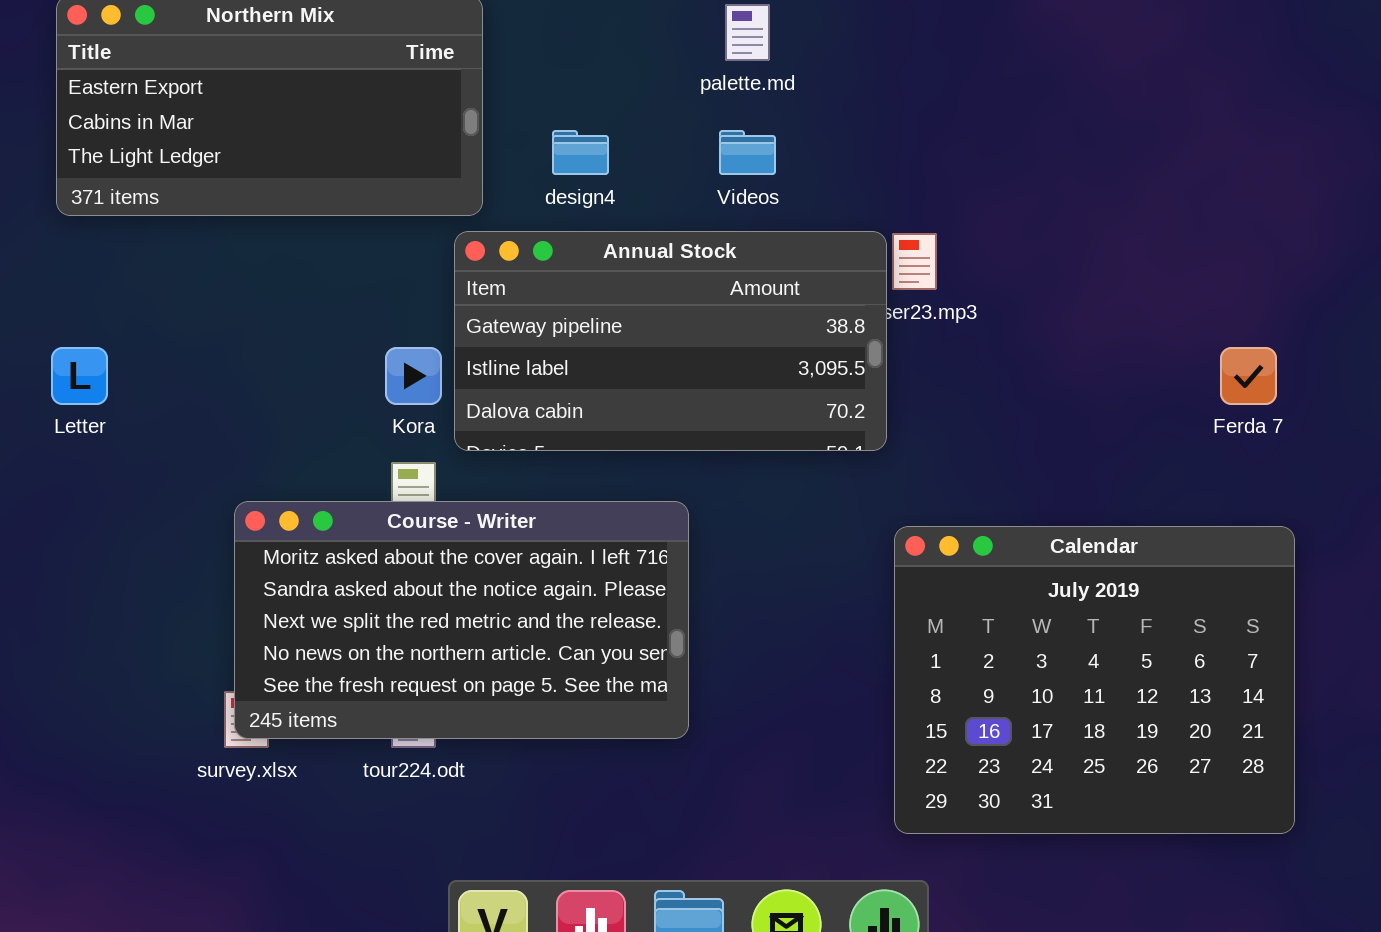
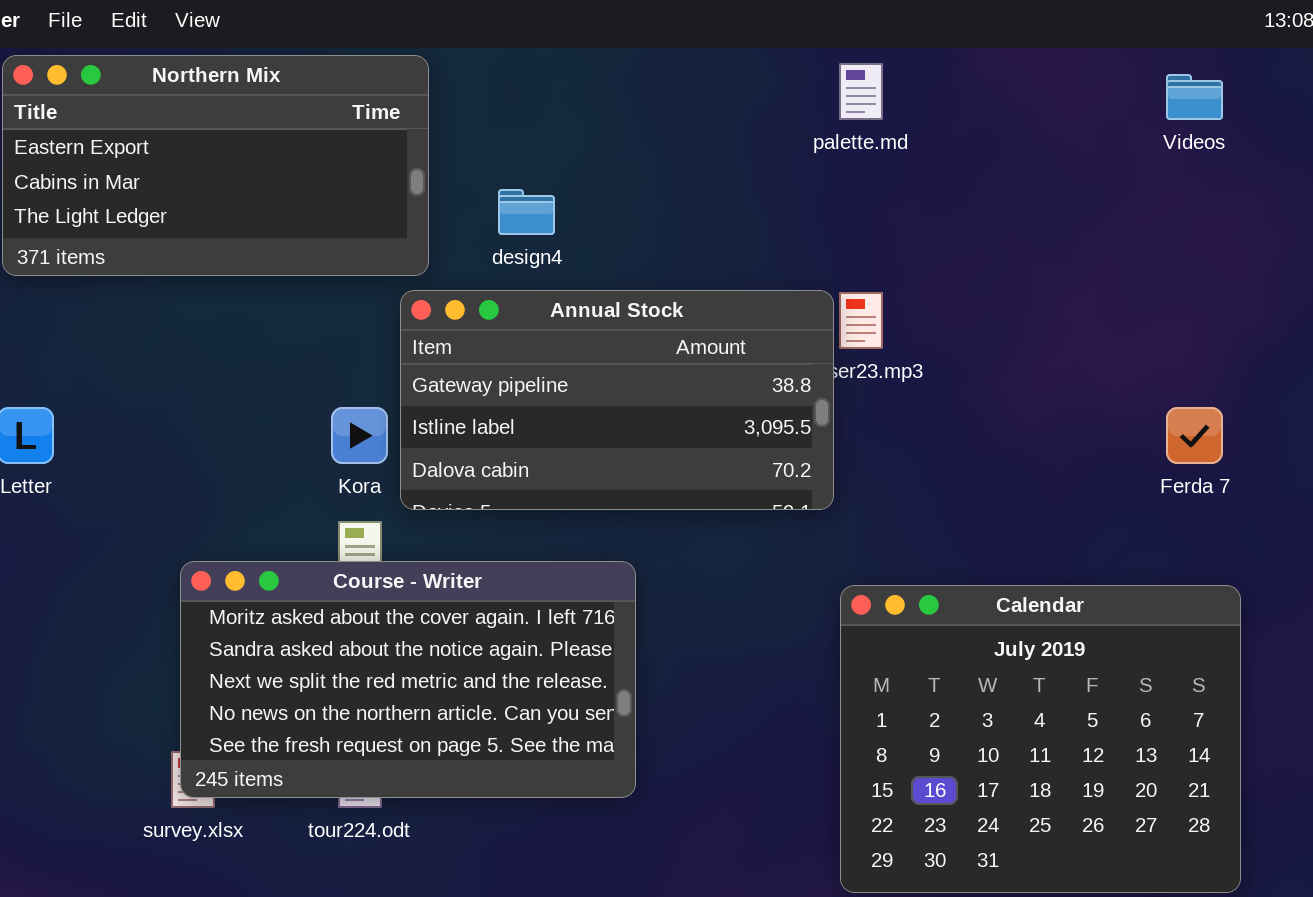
palette.md: [725,4,770,61] -> [839,63,883,120], moved
Videos: [719,130,776,175] -> [1166,74,1223,120], moved

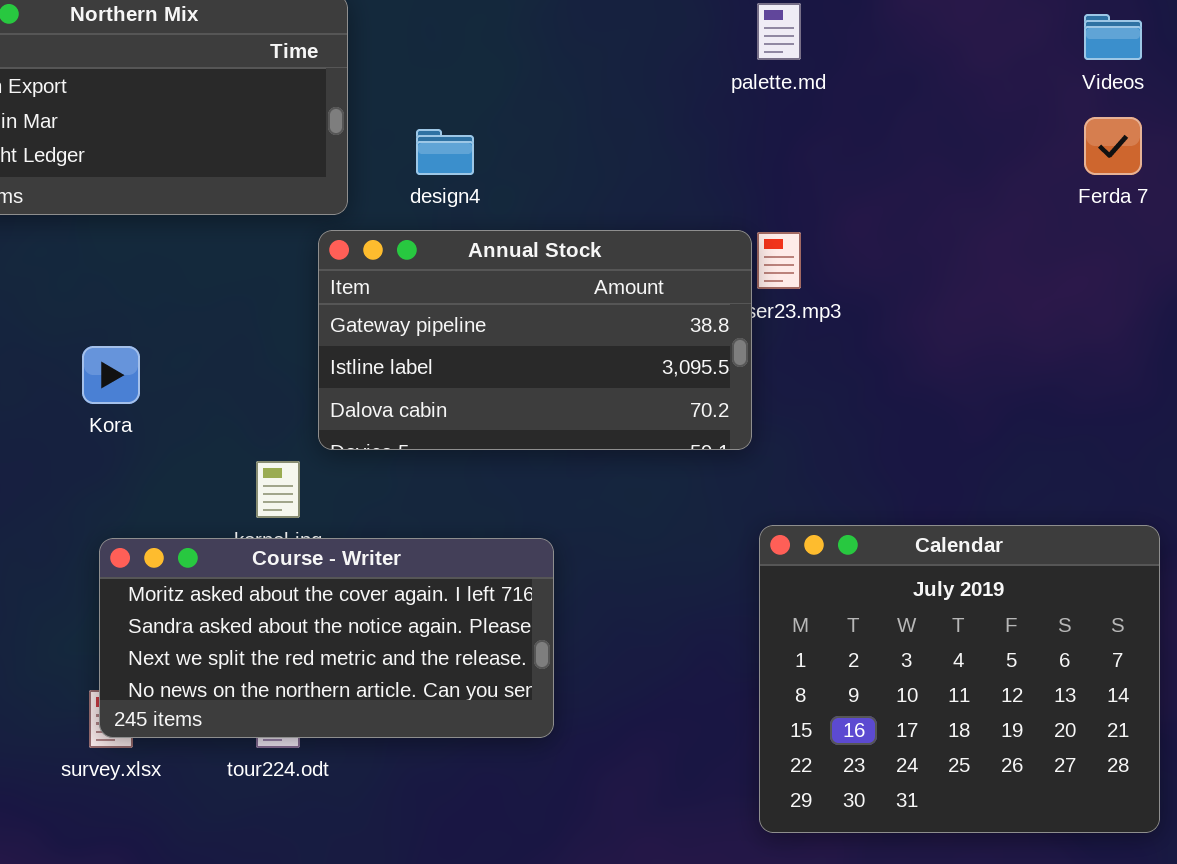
Kora: [331,407,388,464] -> [82,346,140,404], moved
Ferda 7: [1166,407,1223,464] -> [1084,117,1142,175], moved
Course - Writer: [180,561,636,798] -> [99,538,554,738], resized

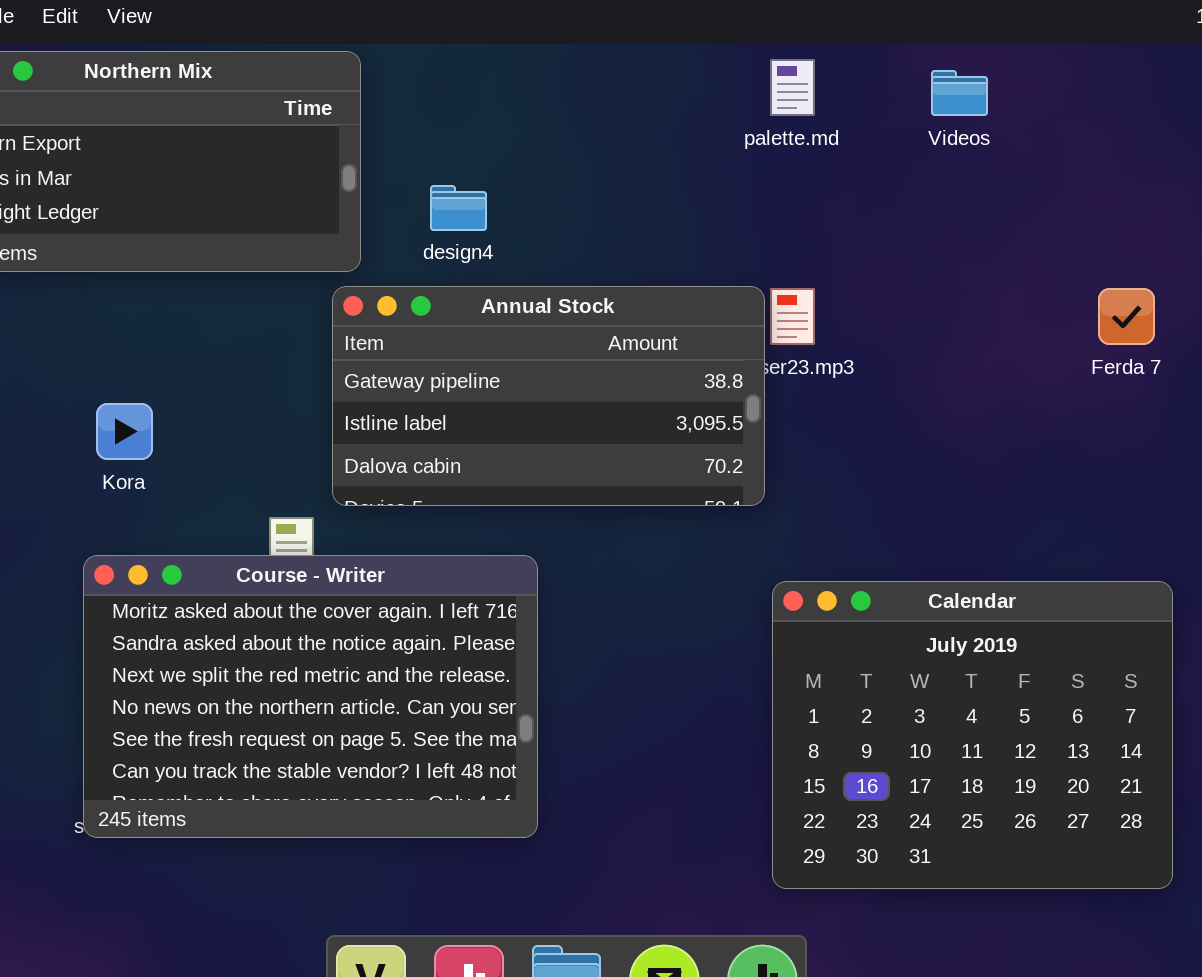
Videos: [1084,14,1142,60] -> [931,70,988,116], moved
Ferda 7: [1084,117,1142,175] -> [1098,288,1155,345], moved
Course - Writer: [99,538,554,738] -> [83,555,538,838], moved, resized

